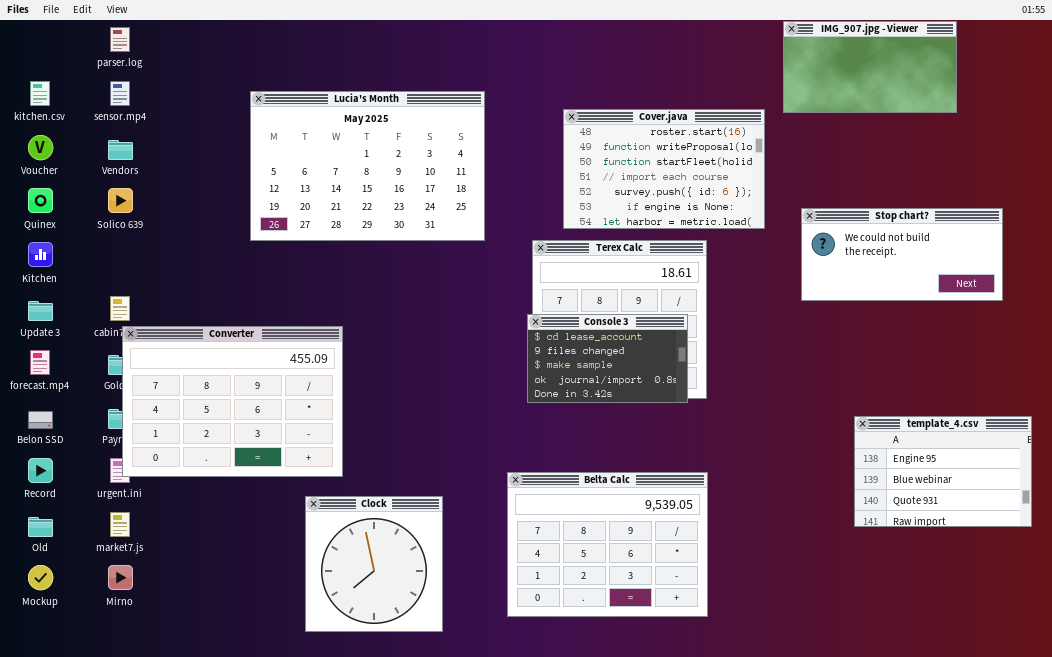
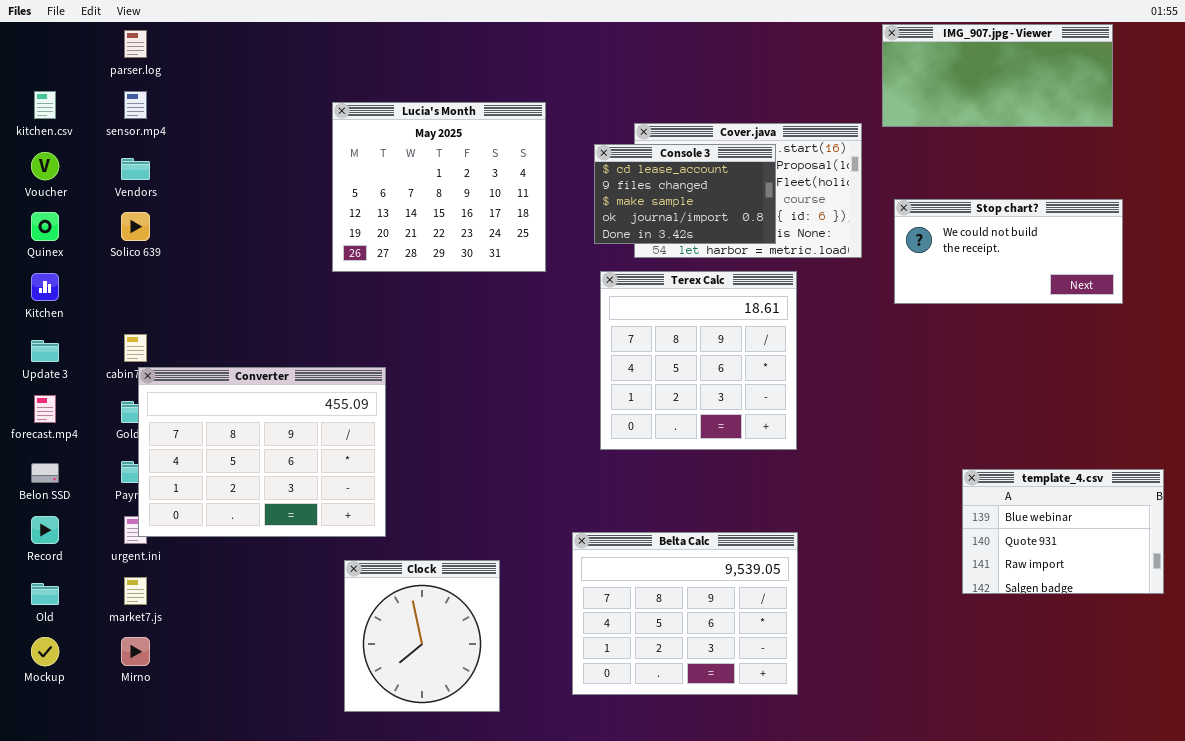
IMG_907.jpg - Viewer: [783,21,957,113] -> [882,24,1113,127], resized
Lucia's Month: [250,91,485,241] -> [332,102,546,272], resized
Stop chart?: [801,208,1003,301] -> [894,199,1123,304], moved
Console 3: [527,314,688,403] -> [594,144,776,244], moved
template_4.csv: [854,416,1032,527] -> [962,469,1164,594], scrolled down 1 row

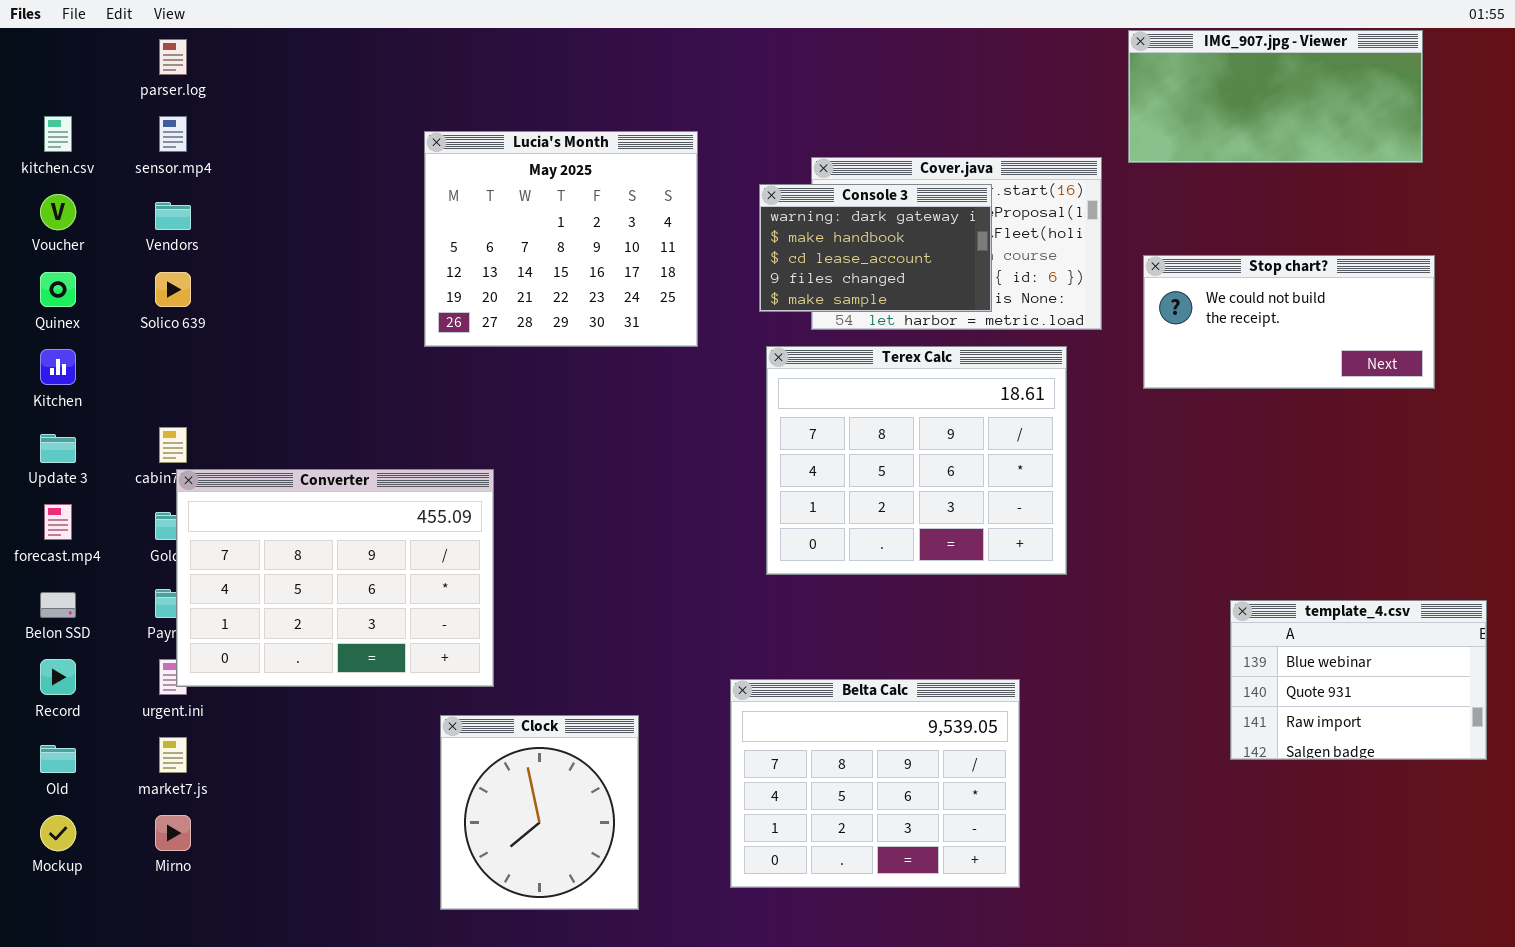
Console 3: [594,144,776,244] -> [759,184,992,312], scrolled up 2 rows
Terex Calc: [600,271,797,450] -> [766,346,1067,575], resized

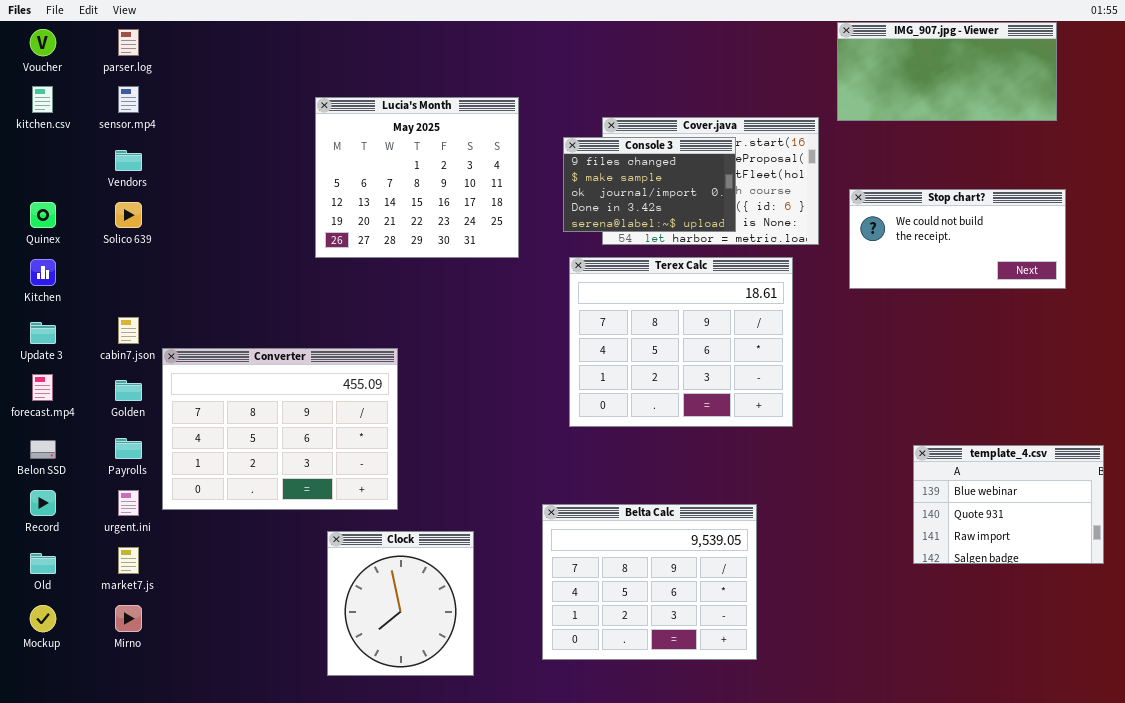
Console 3: [759,184,992,312] -> [563,137,736,232], scrolled down 3 rows
Voucher: [40,194,76,230] -> [30,29,56,56], moved
Converter: [176,469,494,687] -> [162,348,398,510], moved

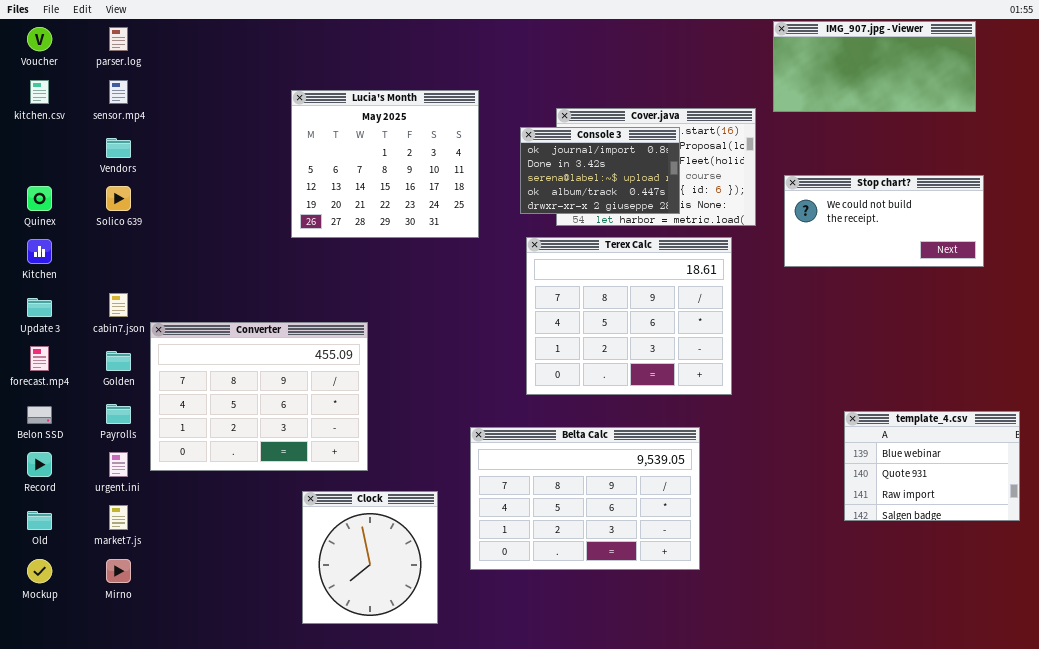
Console 3: [563,137,736,232] -> [520,127,680,214], scrolled down 2 rows
Belta Calc: [542,504,757,660] -> [470,427,700,570], moved, resized

